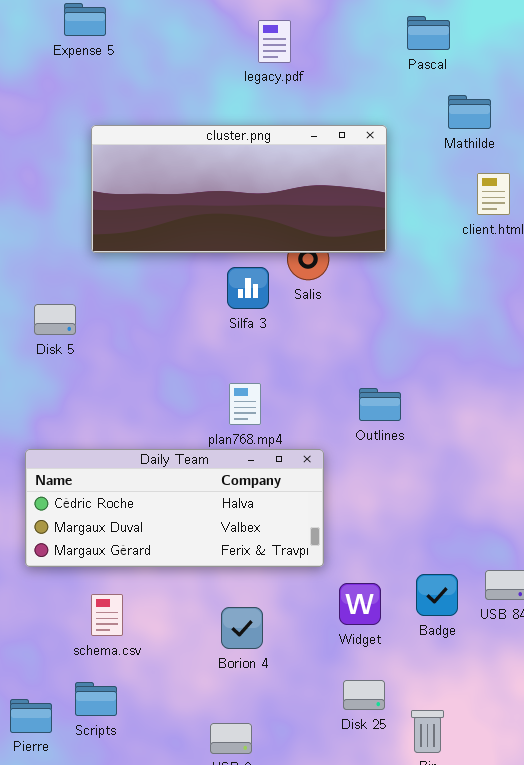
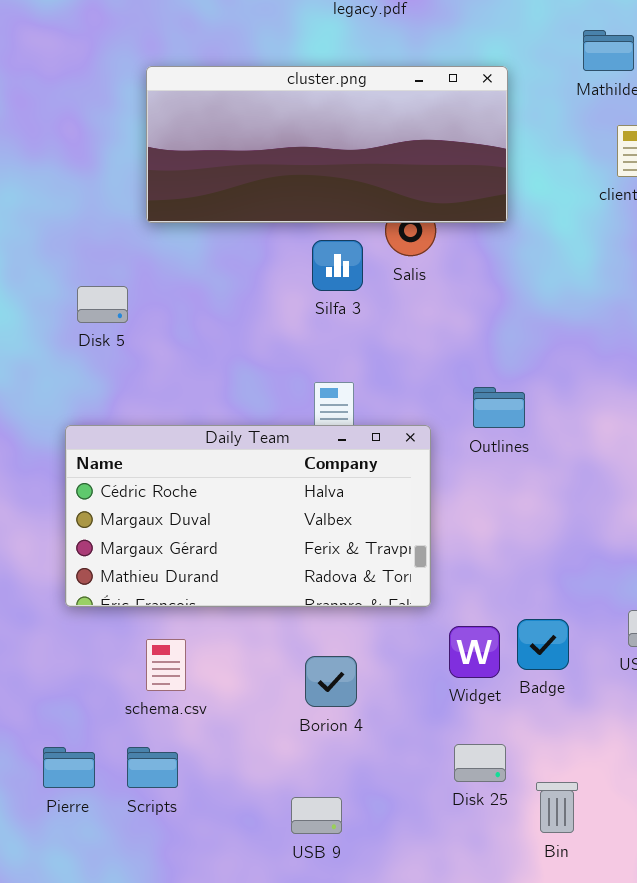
Daily Team: [25,449,324,567] -> [65,425,431,607], resized
Badge: [416,574,458,616] -> [517,619,569,670], moved
Pierre: [10,699,52,733] -> [43,747,95,788], moved

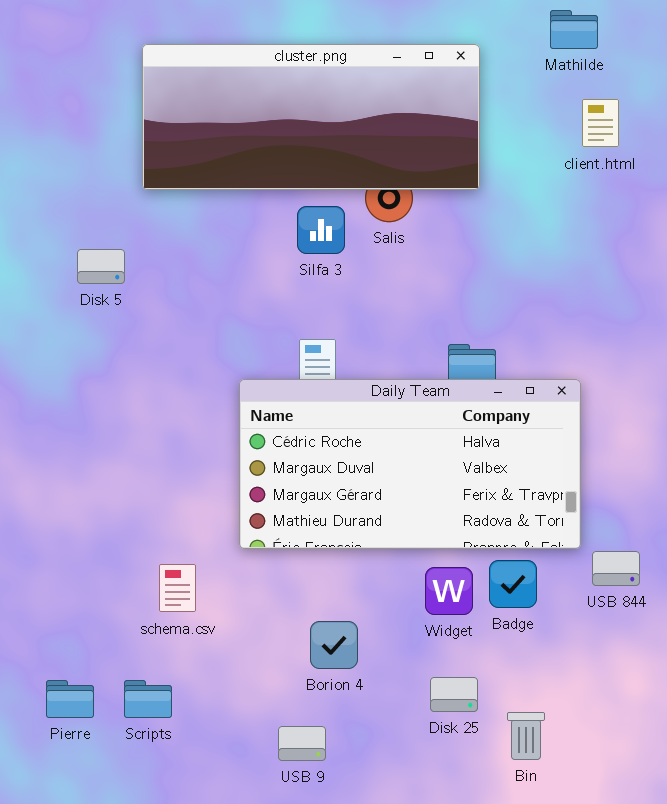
Daily Team: [65,425,431,607] -> [239,379,581,549], moved
schema.csv: [146,639,186,691] -> [159,564,196,612], moved
Borion 4: [305,656,357,707] -> [310,621,358,669], moved

